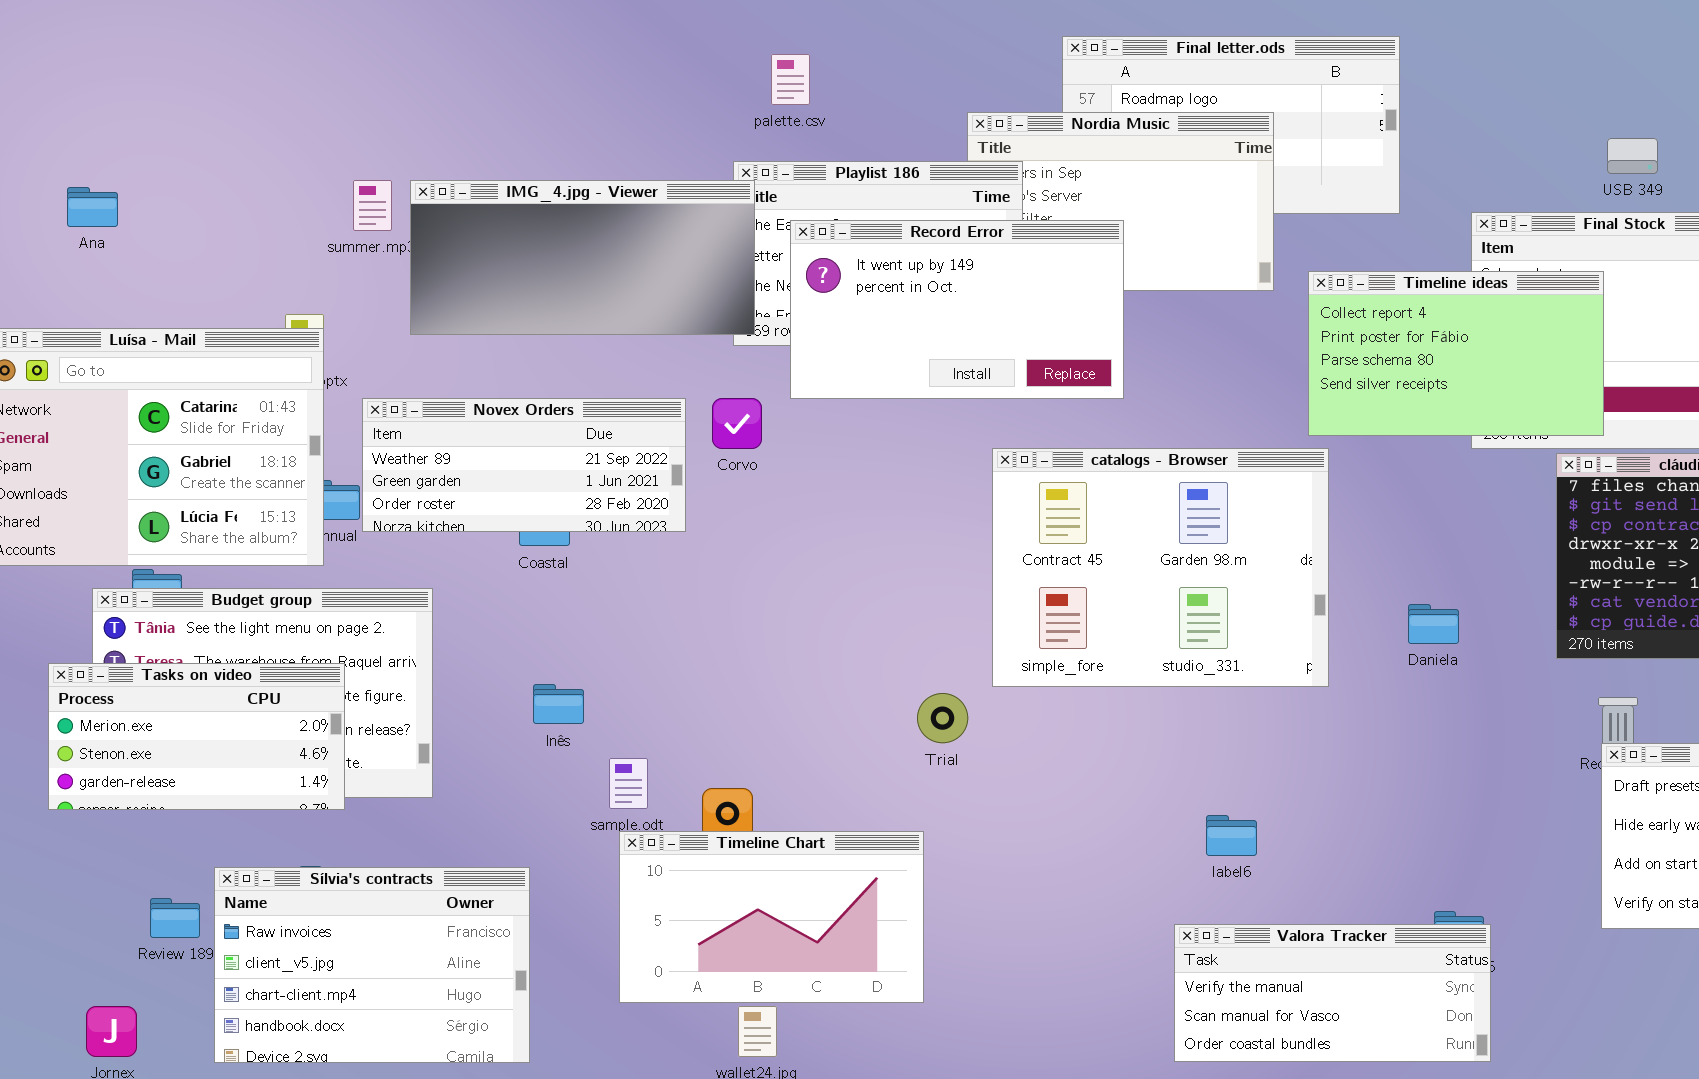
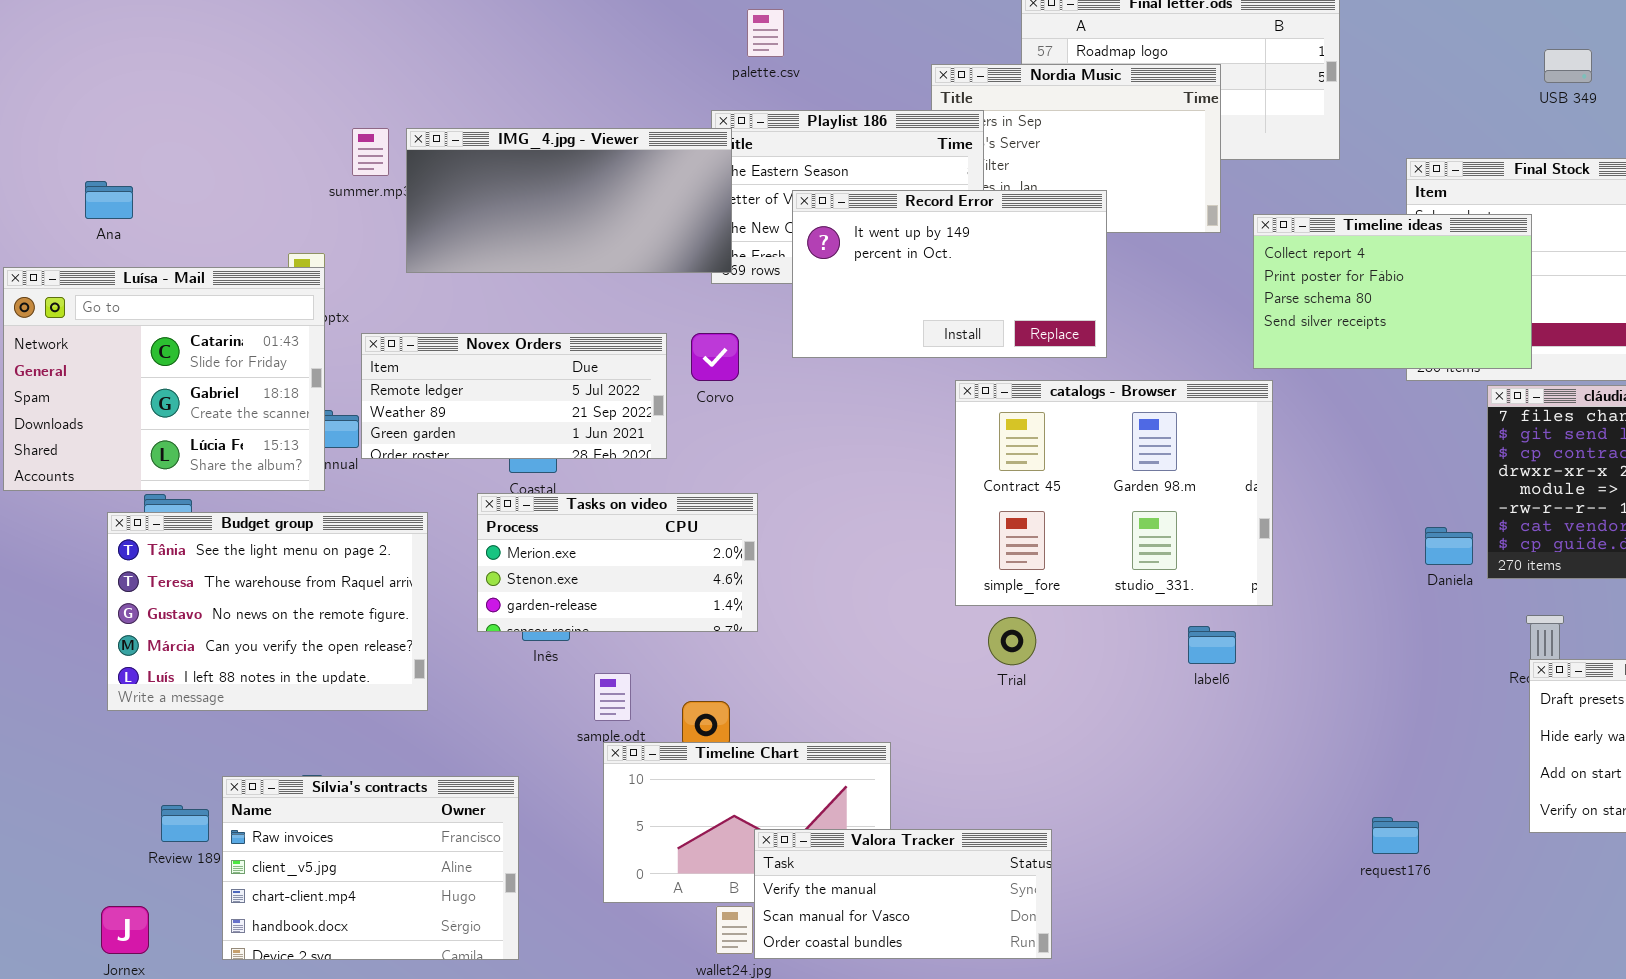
USB 349: [1607,138,1658,174] -> [1544,49,1592,83], moved
Ana: [67,187,118,227] -> [85,181,133,219], moved
Record Error: [790,220,1124,399] -> [792,190,1107,358], moved
Novex Orders: [362,398,686,532] -> [361,333,667,459], scrolled up 1 row
Daniela: [1408,604,1459,644] -> [1425,527,1473,565], moved
Tasks on video: [48,663,345,810] -> [477,493,758,632], moved
Trial: [917,693,968,743] -> [988,617,1036,665], moved
label6: [1206,815,1257,856] -> [1188,626,1236,664], moved
Valora Tracker: [1174,924,1491,1062] -> [754,829,1052,959], moved

